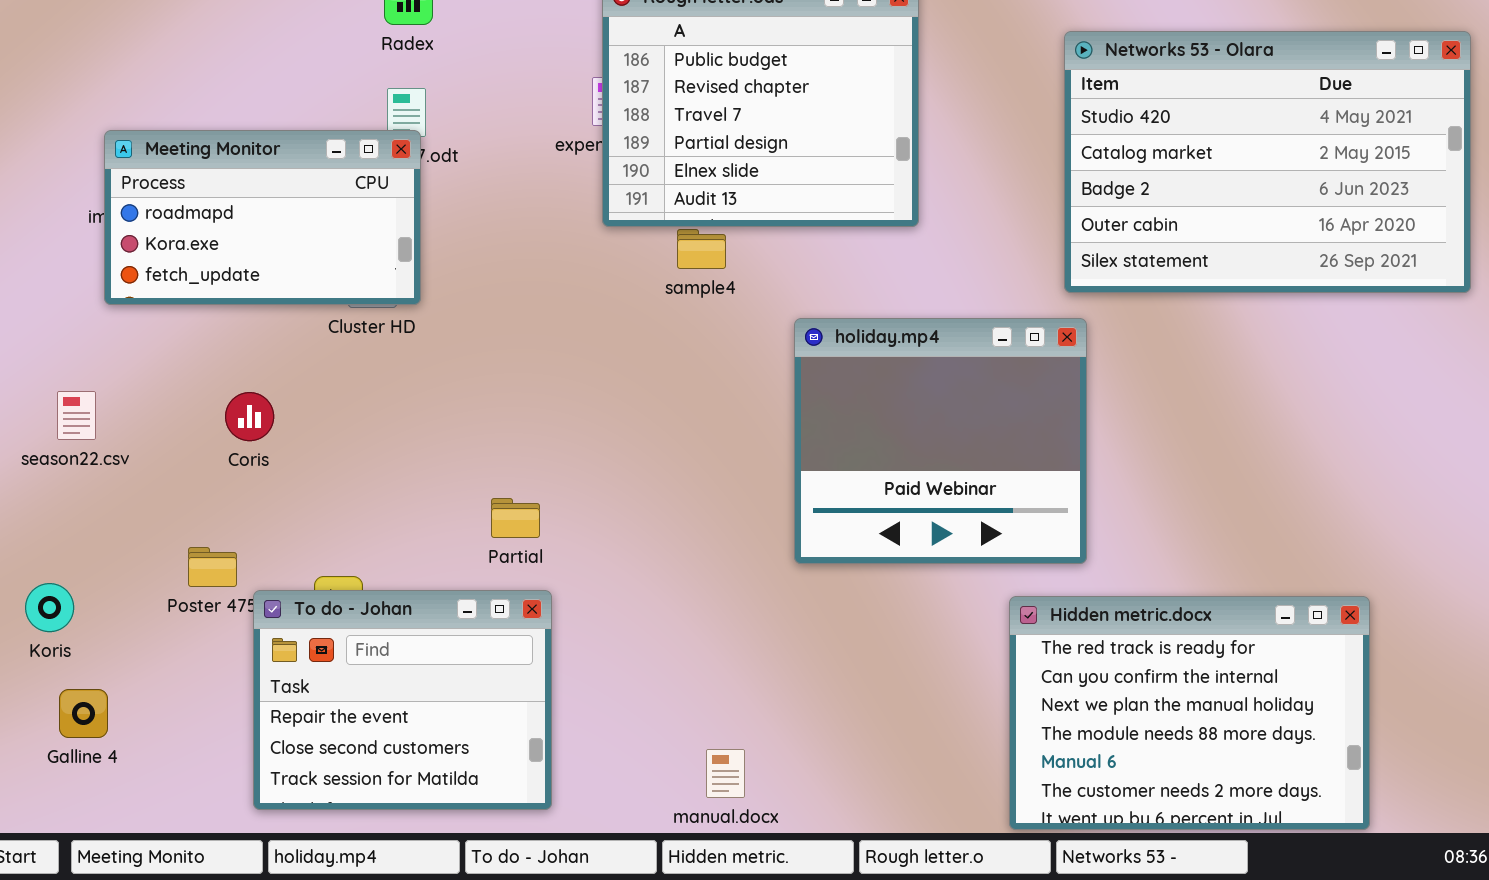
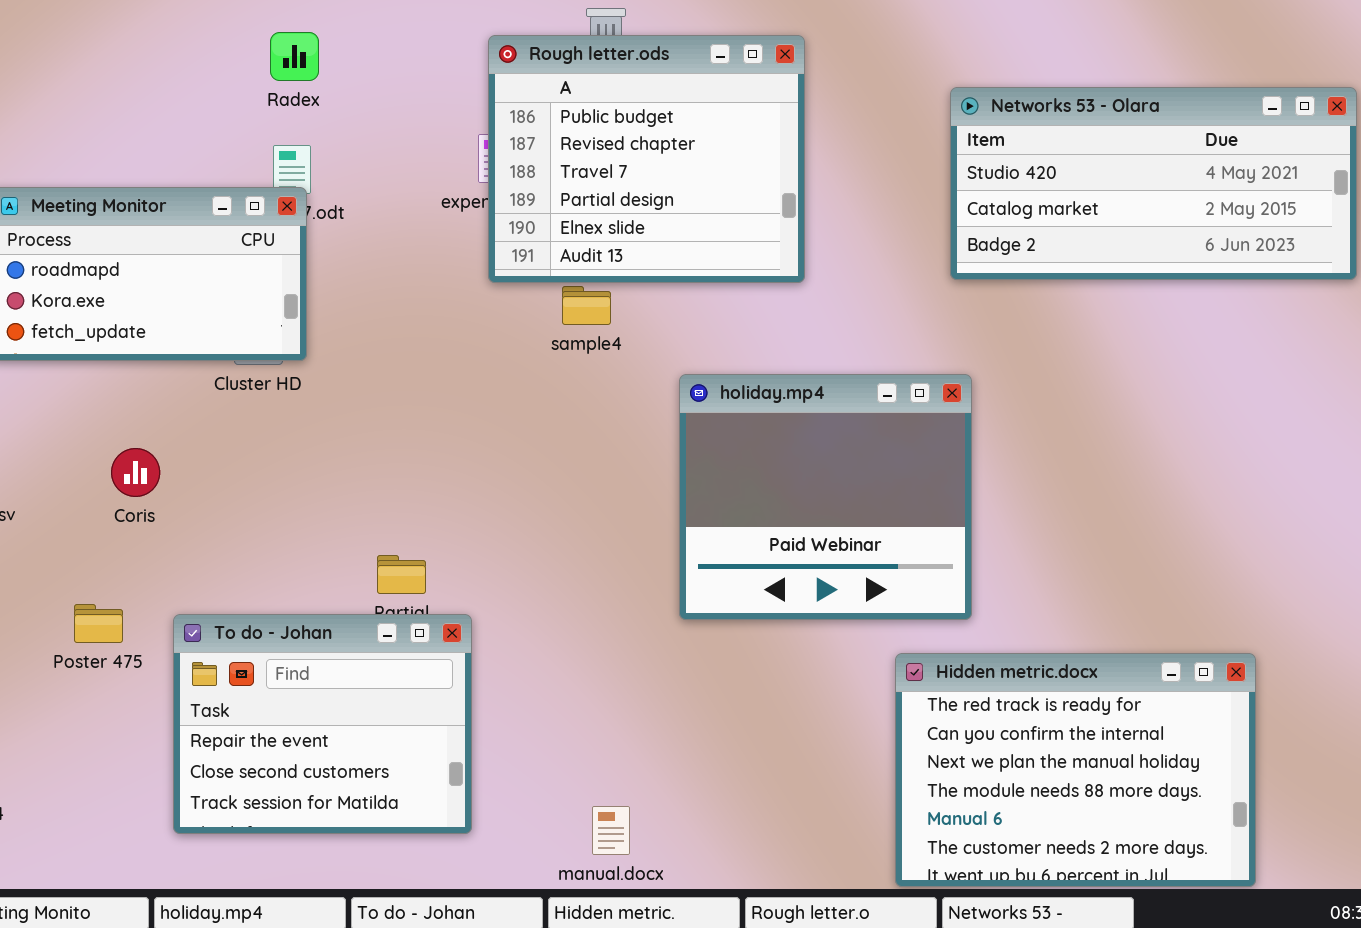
Networks 53 - Olara: [1064,31,1471,293] -> [950,87,1357,280], resized
To do - Johan: [253,590,552,810] -> [173,614,472,834], moved

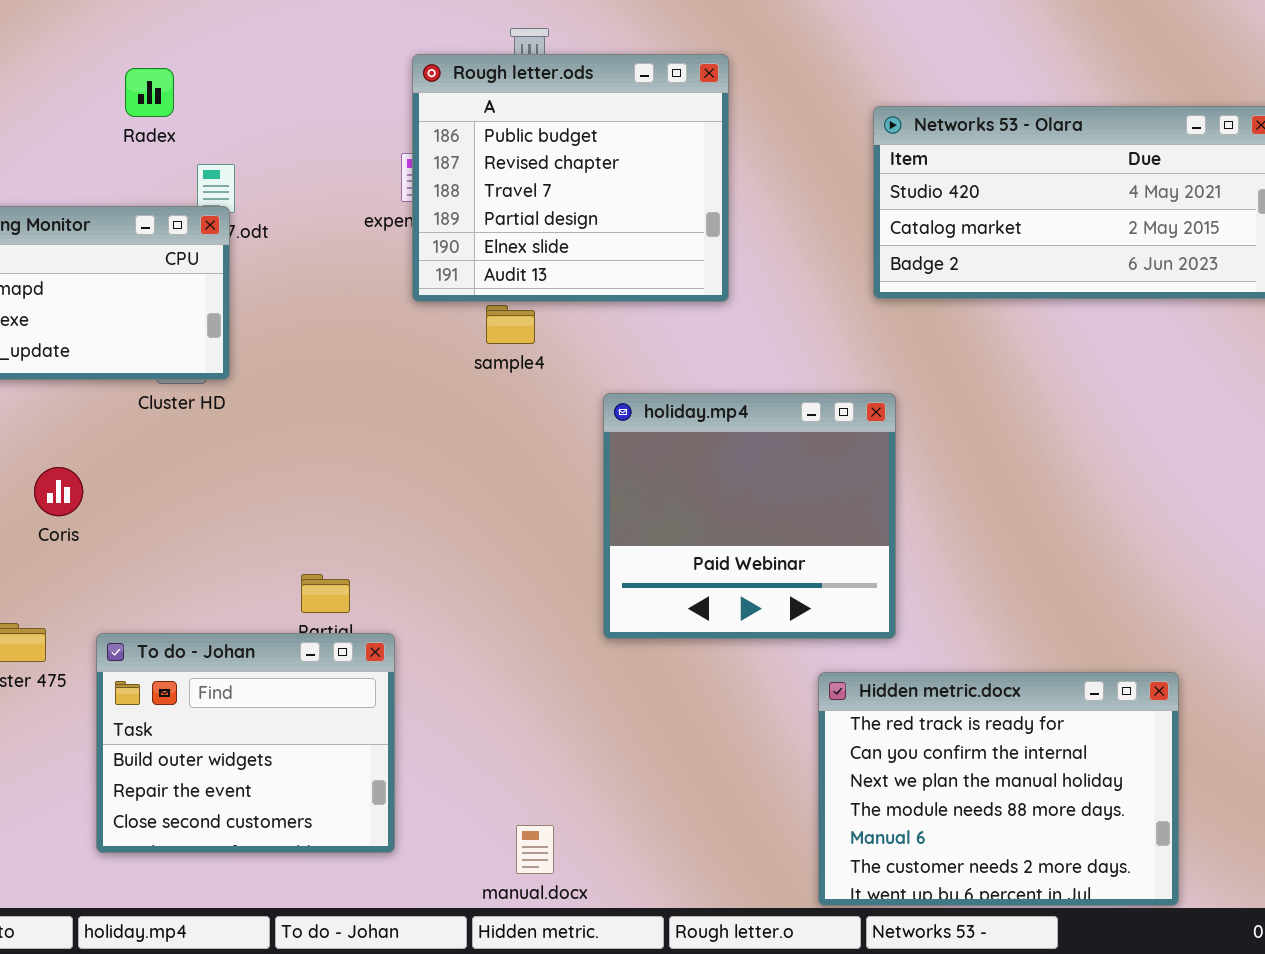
Radex: [270,32,319,81] -> [125,68,174,117], moved
To do - Johan: [173,614,472,834] -> [96,633,395,853], scrolled up 1 row

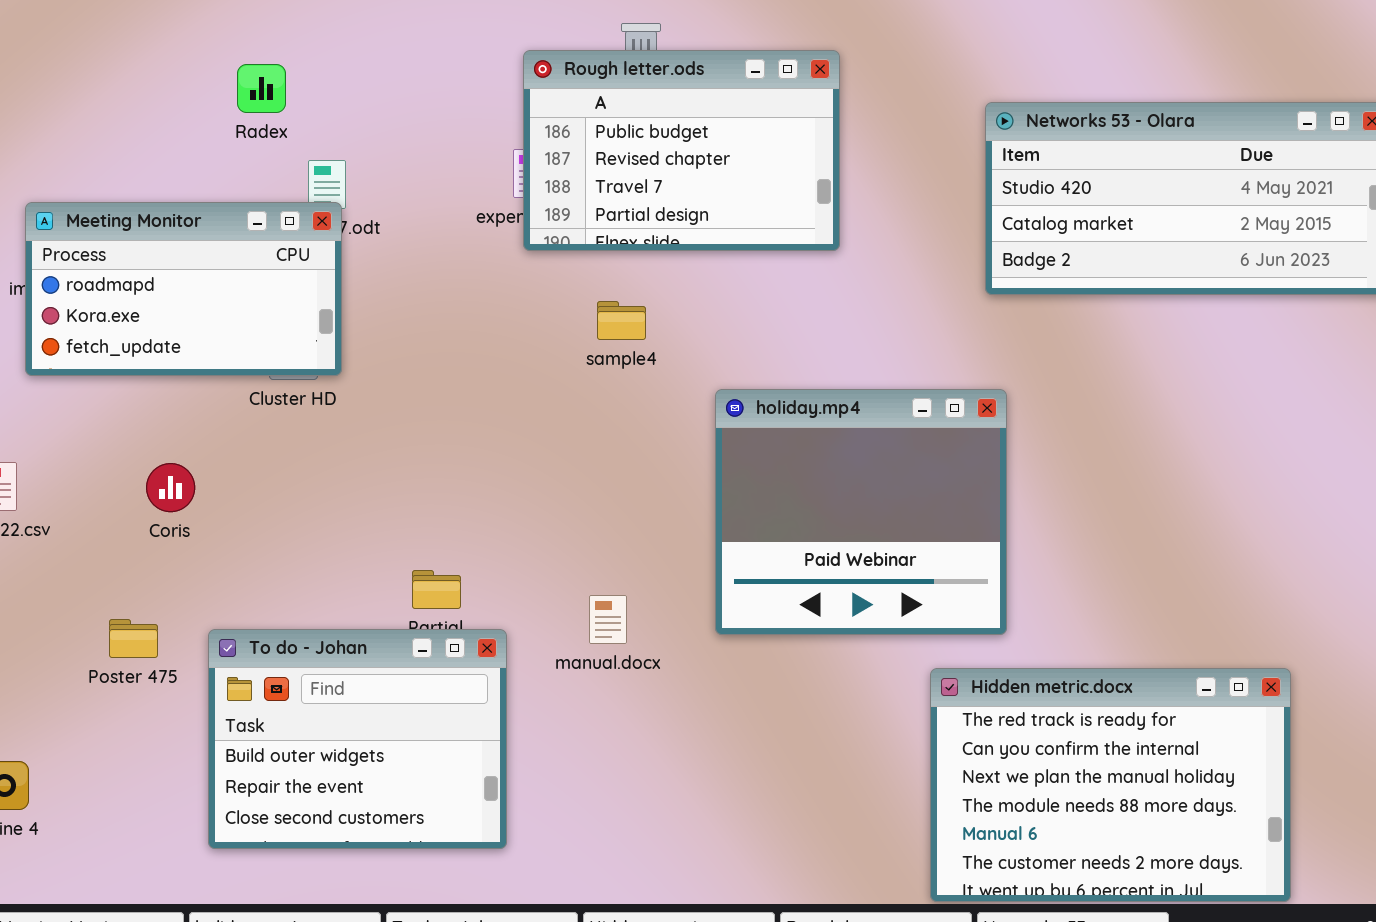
Rough letter.ods: [412,54,729,302] -> [523,50,840,251], resized
manual.docx: [516,825,554,874] -> [589,595,627,644], moved

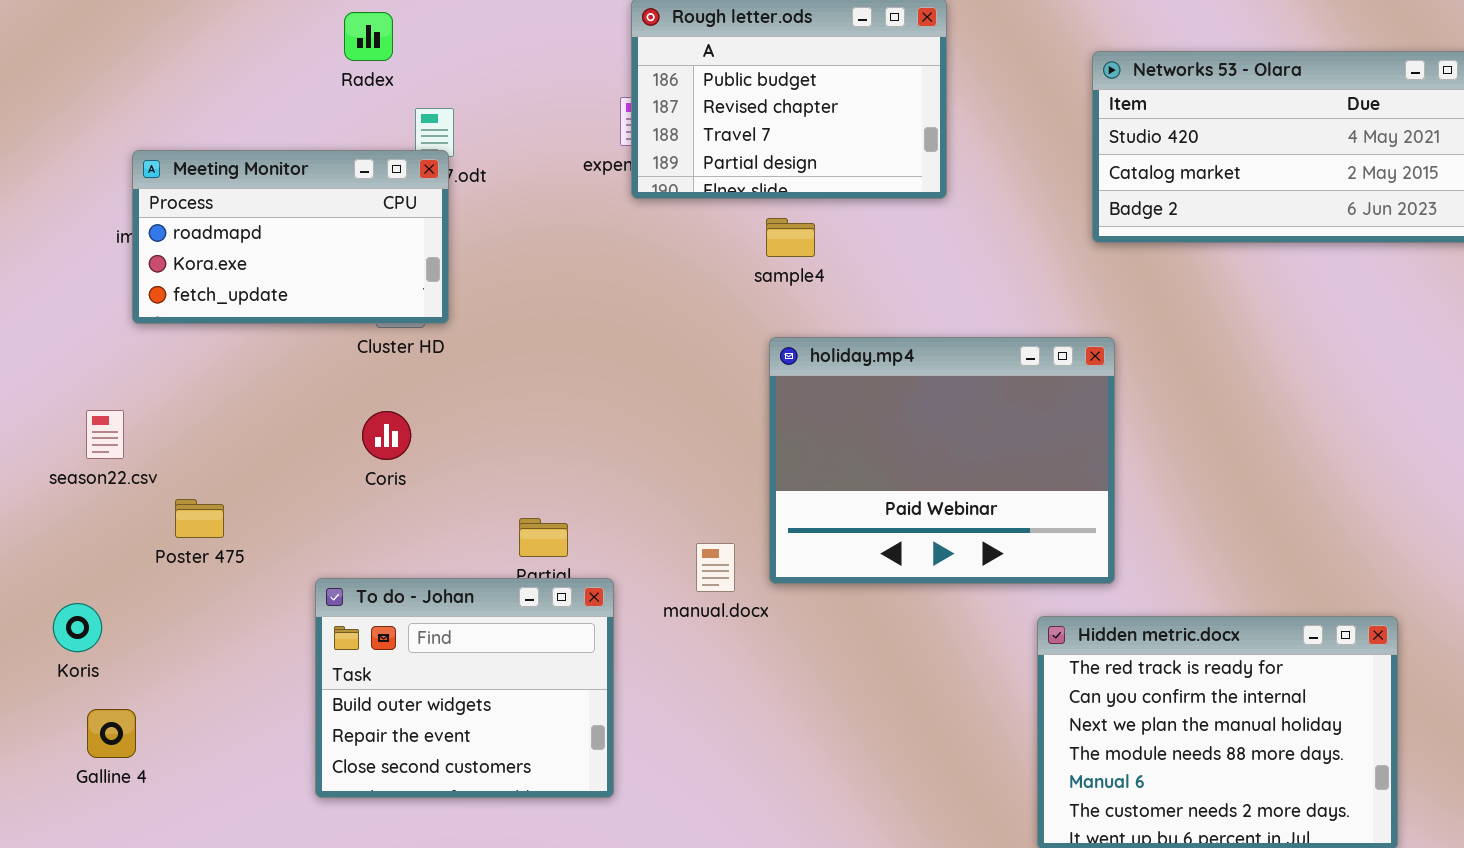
sample4: [597,301,646,340] -> [766,218,815,257], moved
holiday.mp4: [715,389,1007,635] -> [769,337,1115,584], resized
Coris: [146,463,195,512] -> [362,411,411,460], moved
Poster 475: [109,619,158,658] -> [175,499,224,538], moved

